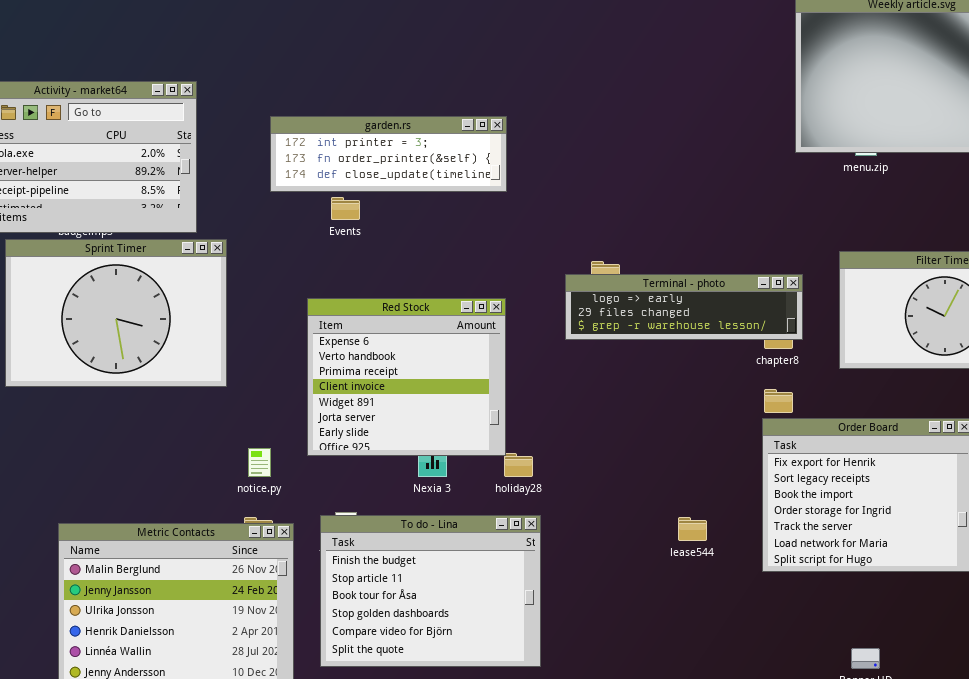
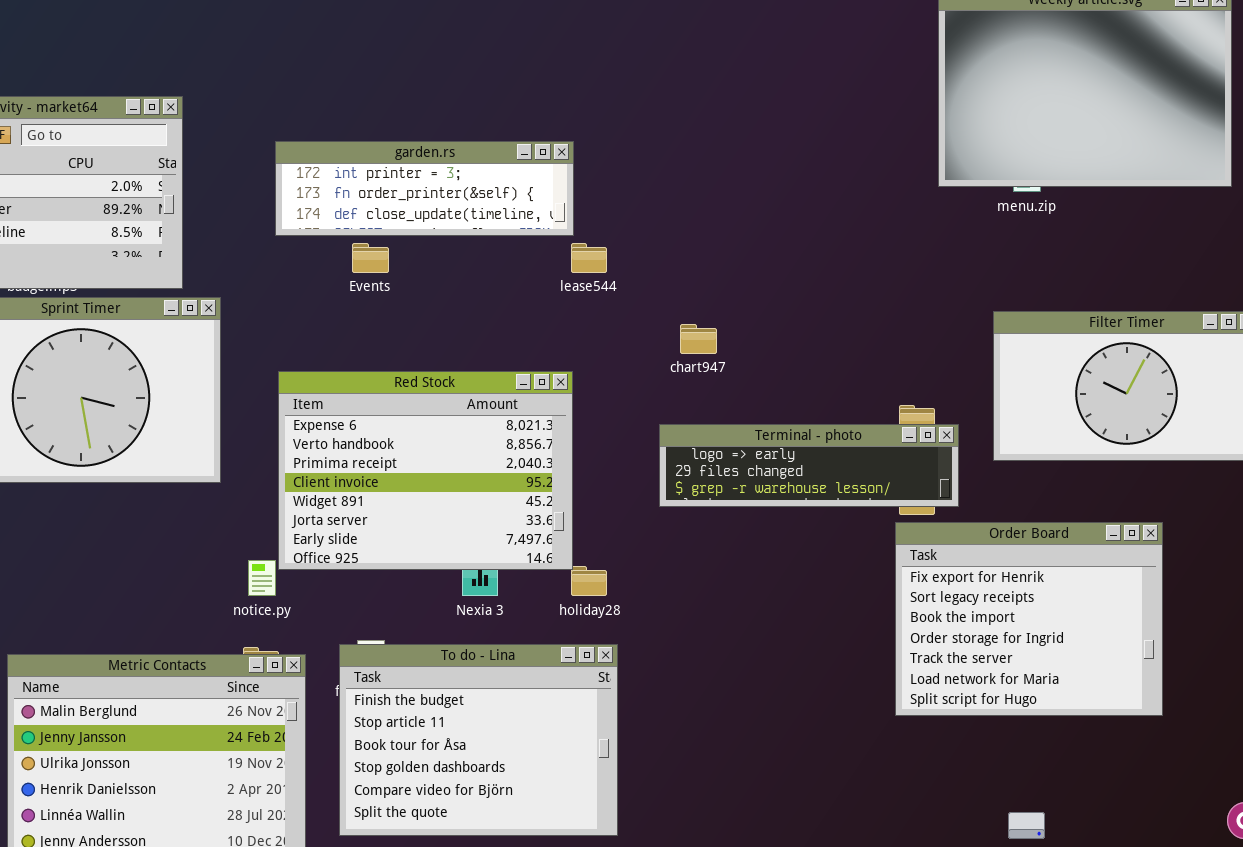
Terminal - photo: [565,274,803,340] -> [659,424,959,507], moved
Red Stock: [307,298,506,456] -> [278,371,573,570], resized
lease544: [678,517,707,541] -> [571,243,607,273], moved

